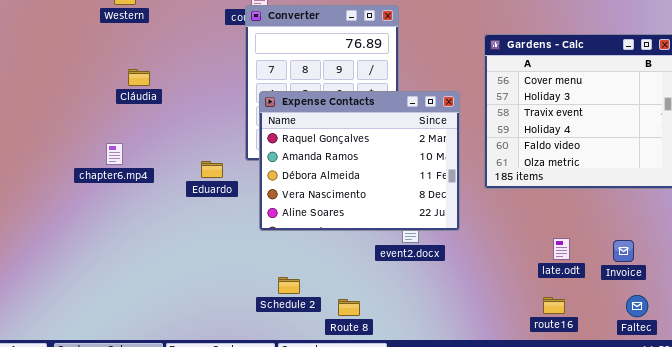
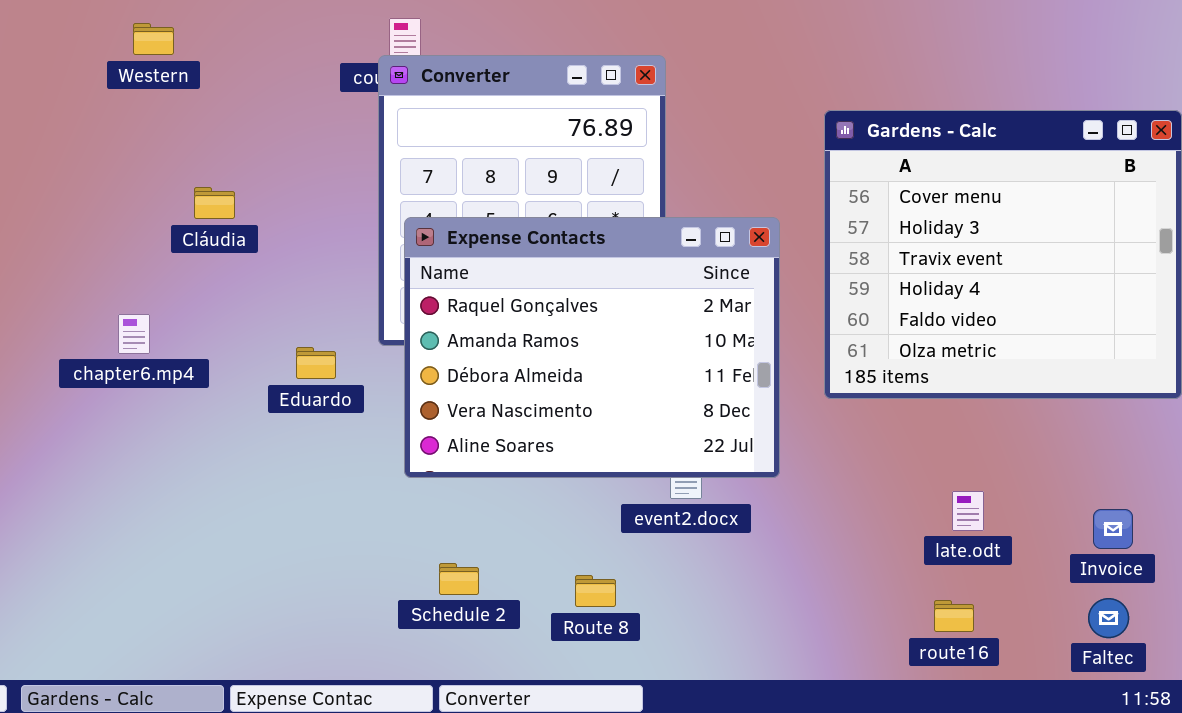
Cláudia: [128,69,150,86] -> [194,187,235,219], moved
Invoice: [613,240,634,262] -> [1093,509,1133,549], moved
Route 8: [338,299,360,316] -> [575,575,616,607], moved

